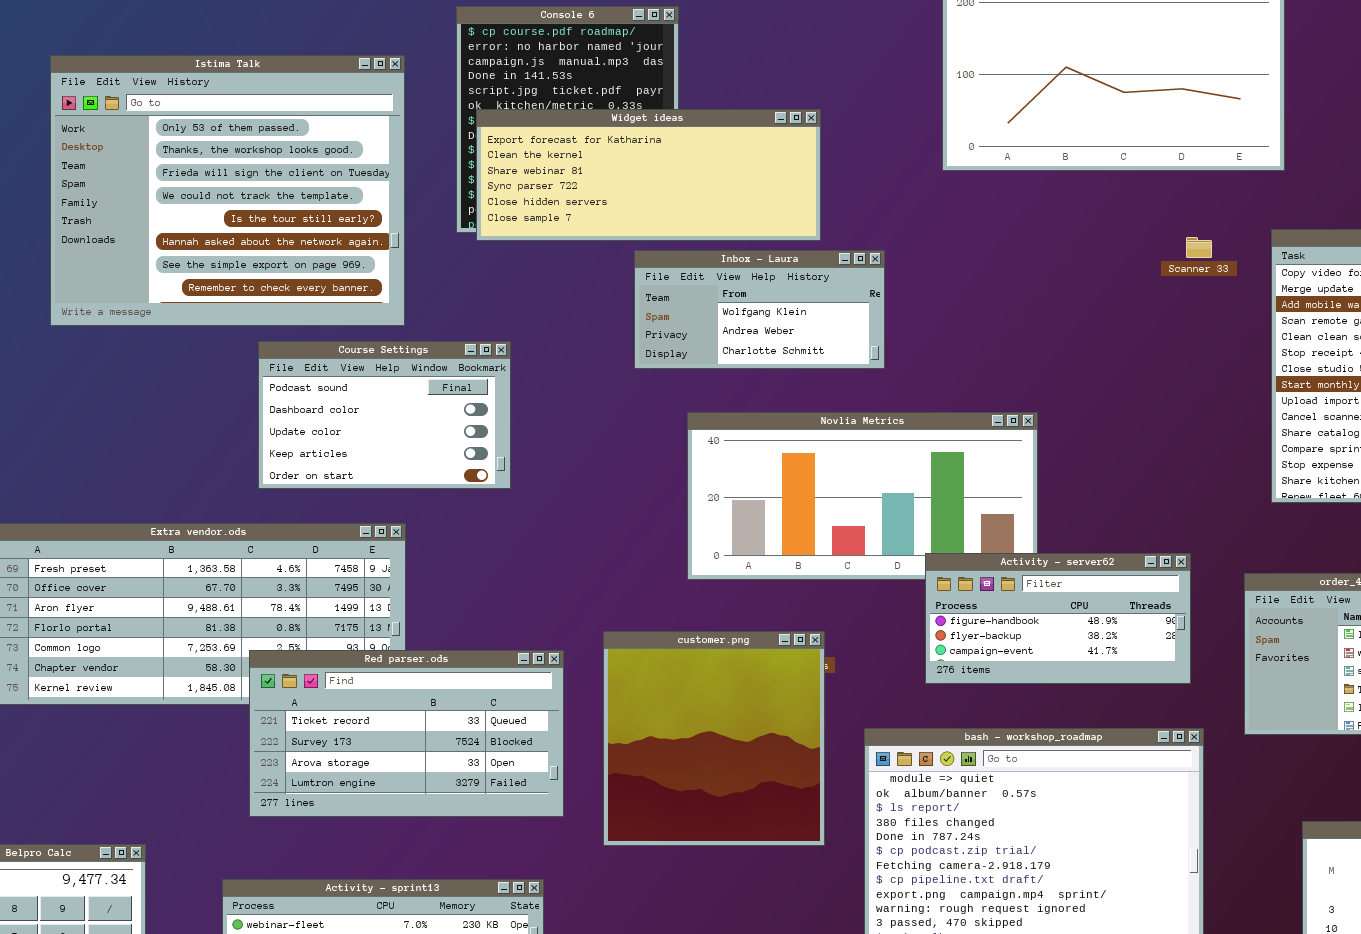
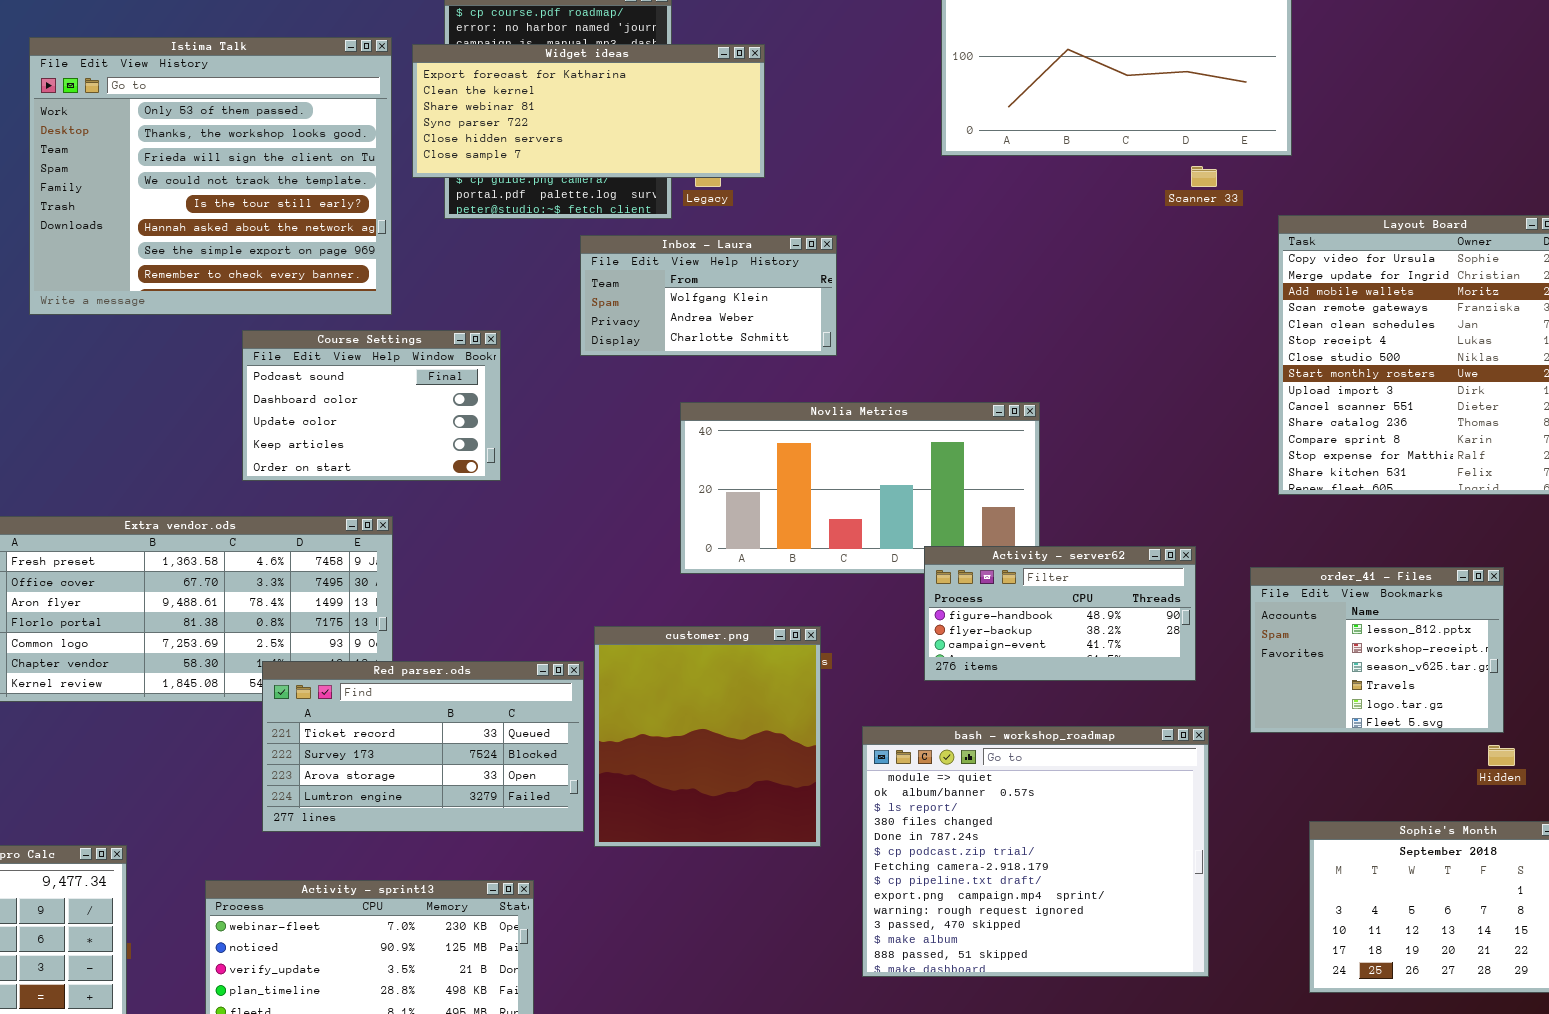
Widget ideas: [476,109,821,241] -> [412,44,765,178], moved
Scanner 33: [1186,237,1212,258] -> [1191,166,1217,187], moved
Inbox - Laura: [634,250,885,369] -> [580,235,837,356], moved
Red parser.ods: [249,650,564,817] -> [262,661,584,832], moved

